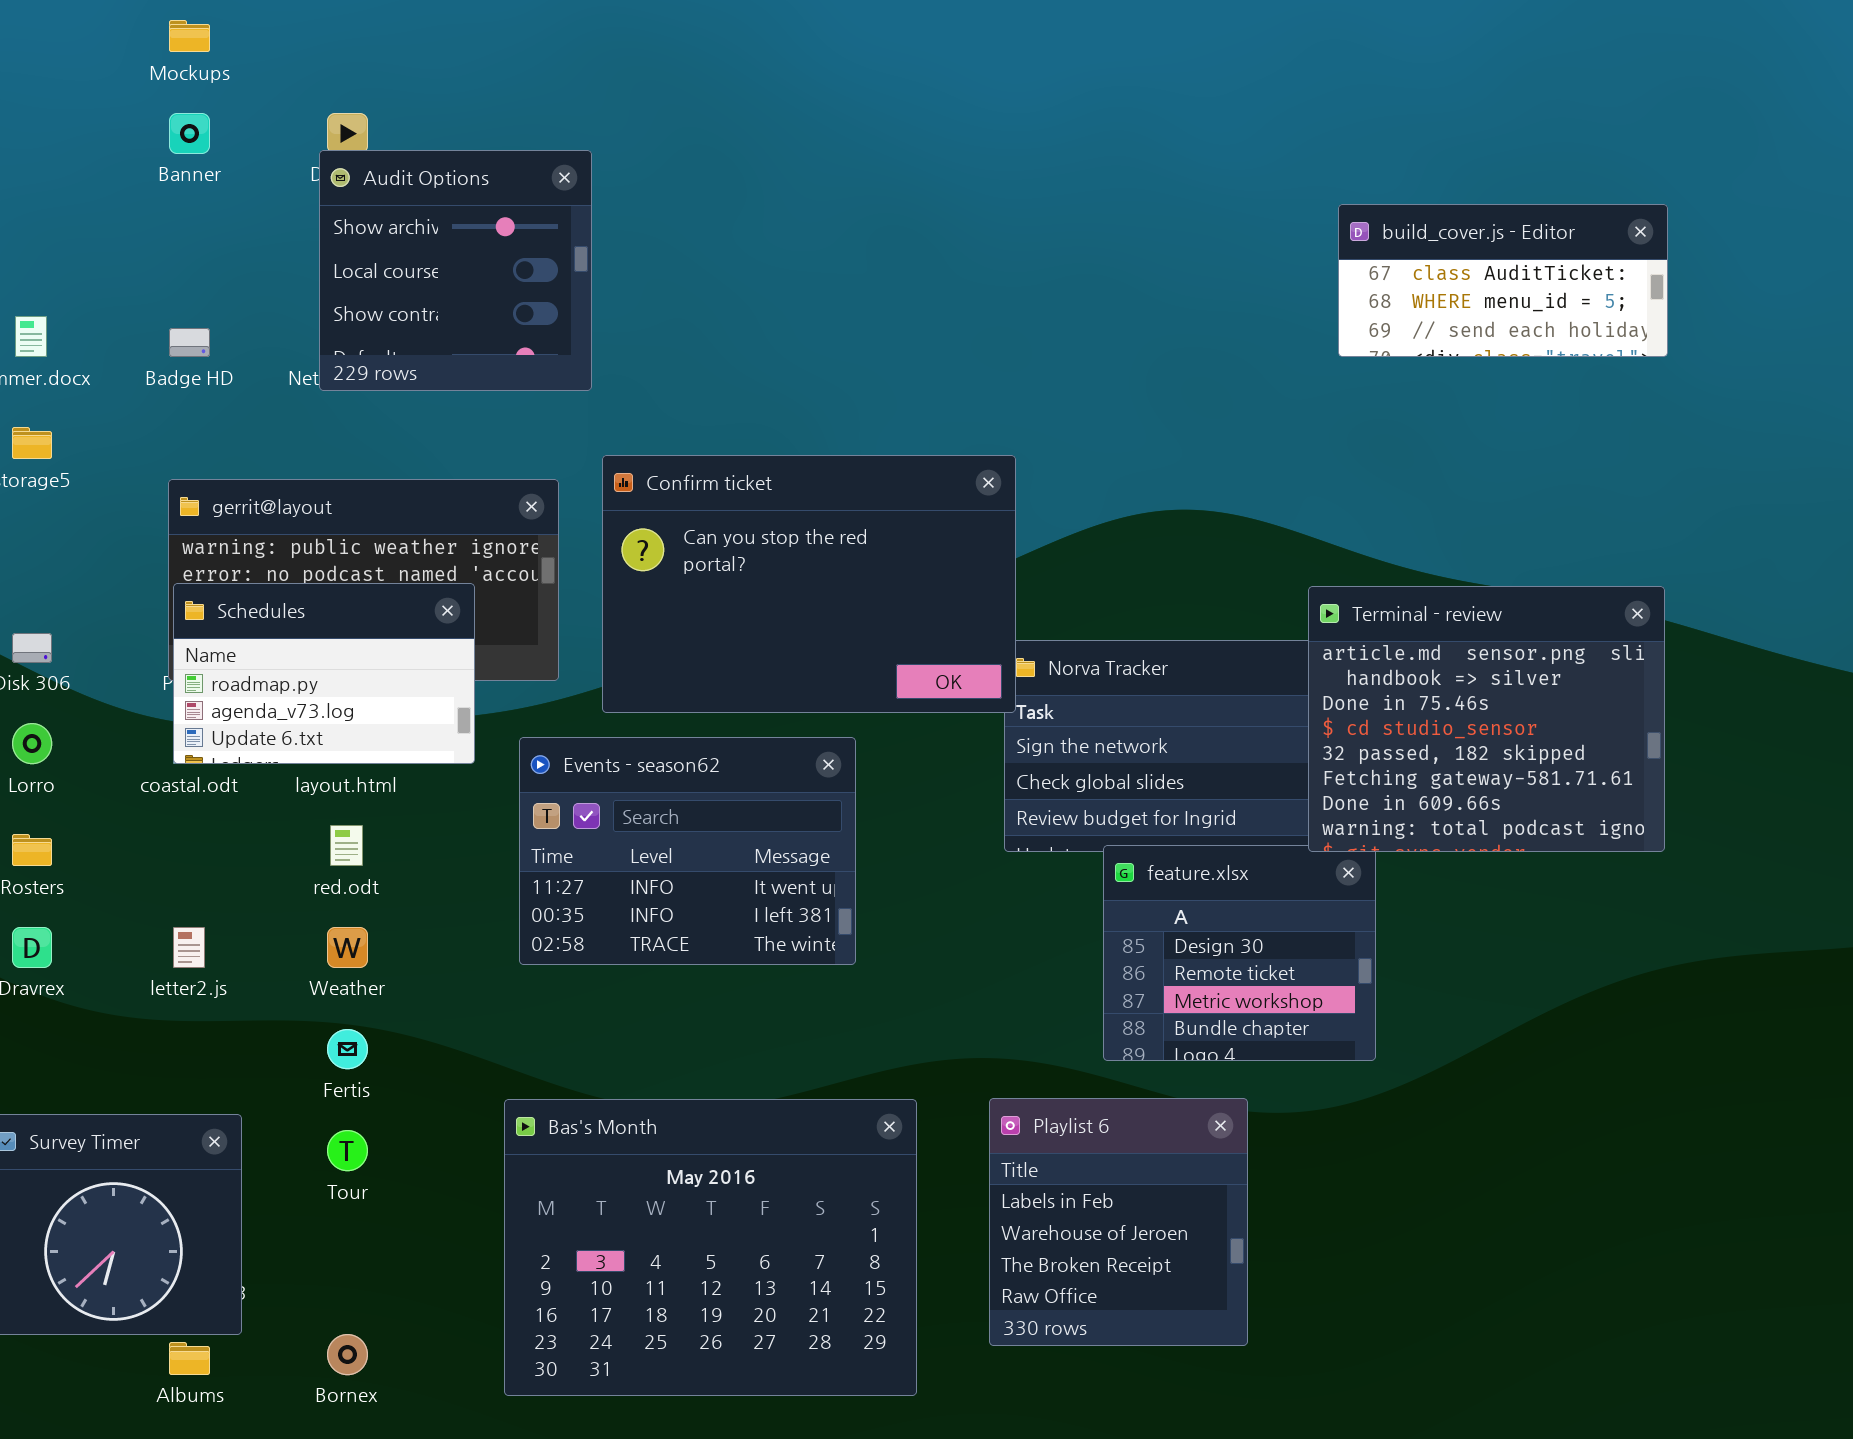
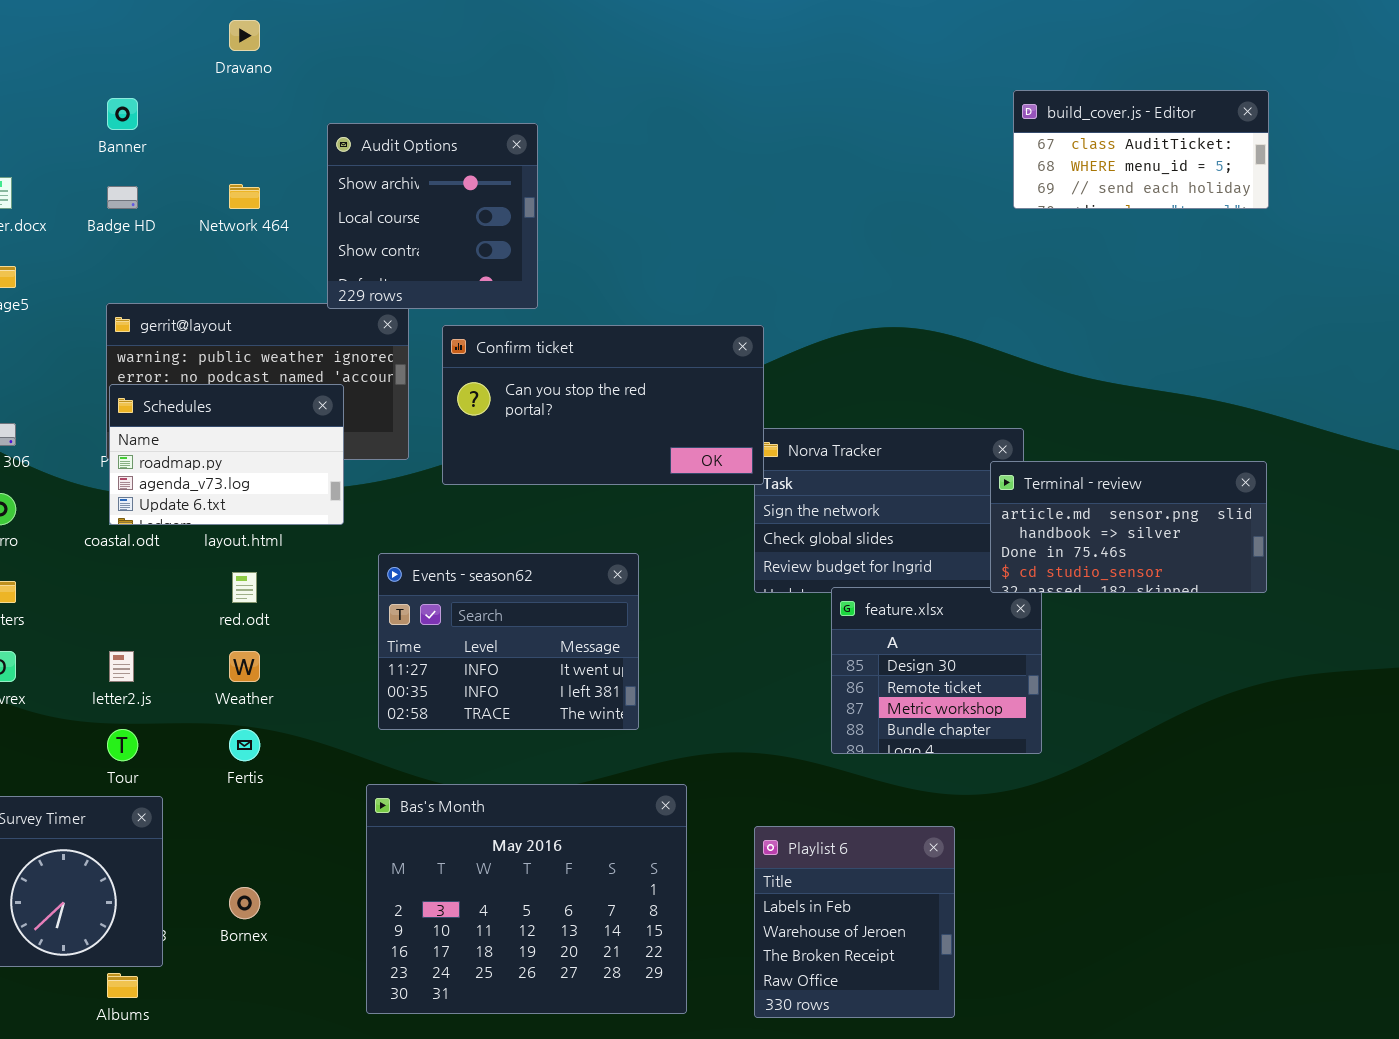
Banner: [169,113,210,154] -> [107,98,138,130], moved
Audit Options: [319,150,592,391] -> [327,123,538,309], moved
Confirm ticket: [602,455,1016,713] -> [442,325,764,485], resized
Terminal - review: [1308,586,1665,852] -> [990,461,1267,593], resized
Events - season62: [519,737,856,965] -> [378,553,639,730], moved
Playlist 6: [989,1098,1248,1346] -> [754,826,955,1018], moved
Tour: [327,1130,368,1171] -> [107,729,138,761], moved
Bornex: [327,1334,368,1375] -> [229,887,260,919], moved

